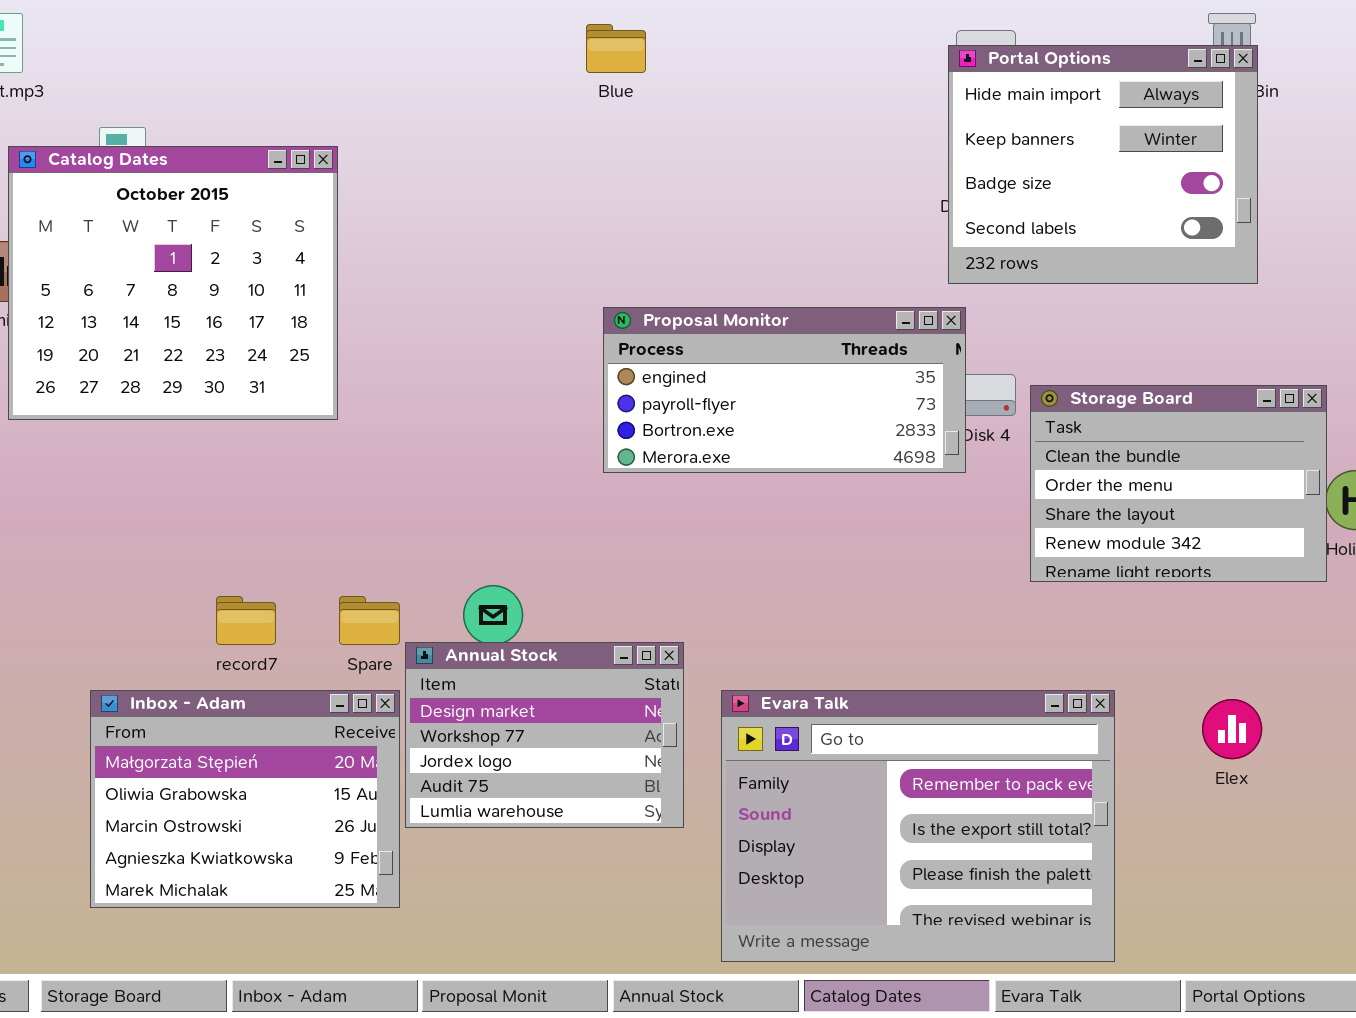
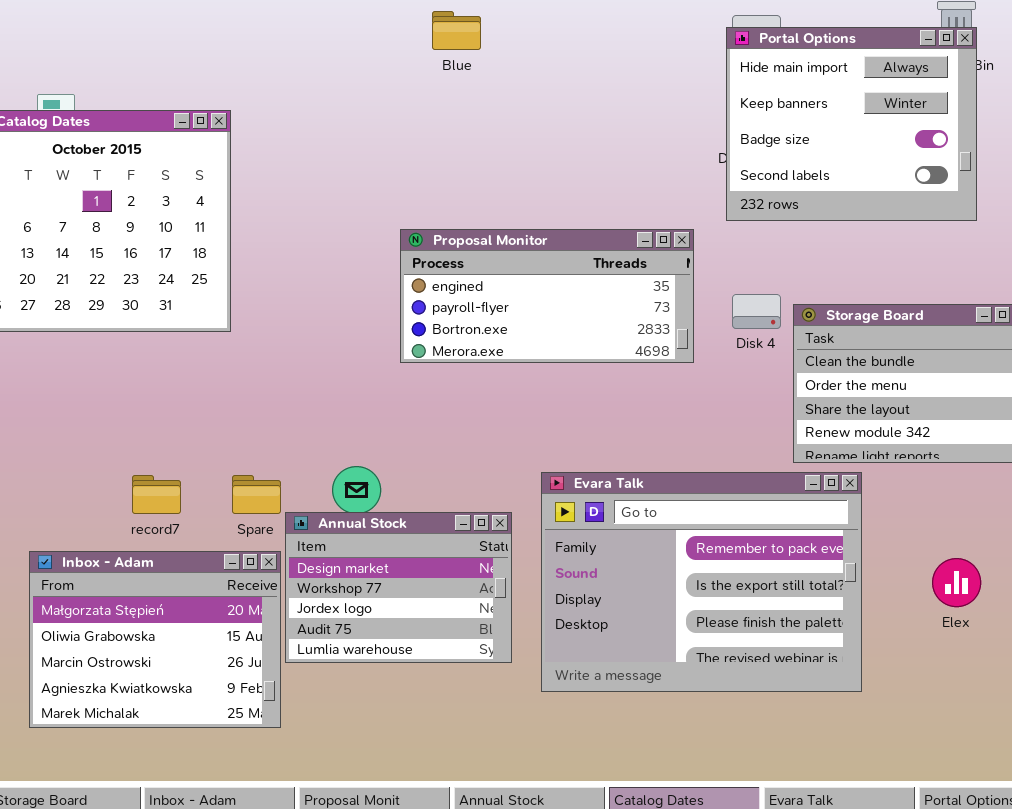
Proposal Monitor: [603,307,966,473] -> [400,229,694,363], moved
Evara Talk: [721,690,1115,962] -> [541,472,862,692], moved

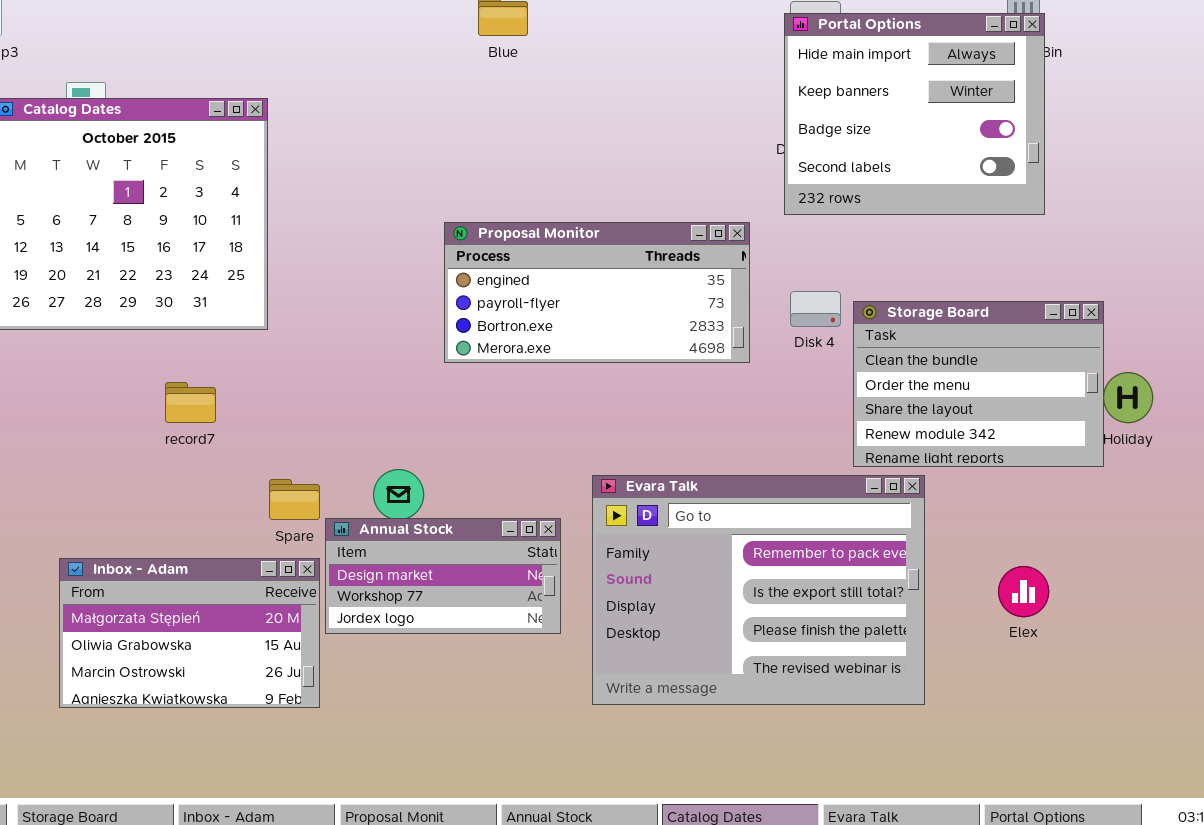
record7: [132,475,181,514] -> [165,382,216,423], moved
Annual Stock: [285,512,512,663] -> [325,518,561,634], resized
Inbox - Adam: [29,551,281,728] -> [59,558,320,708], resized

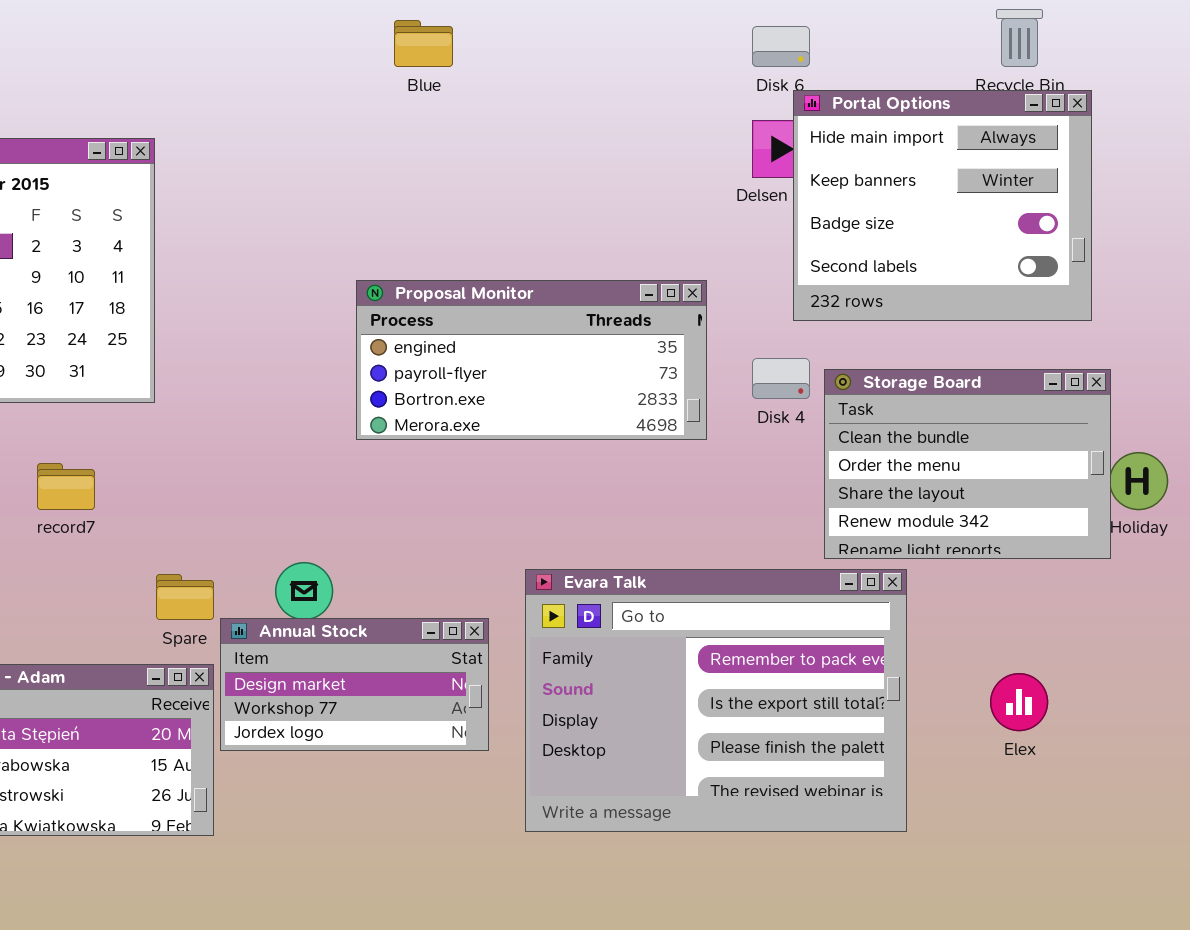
Portal Options: [784,13,1045,215] -> [793,90,1092,321], moved

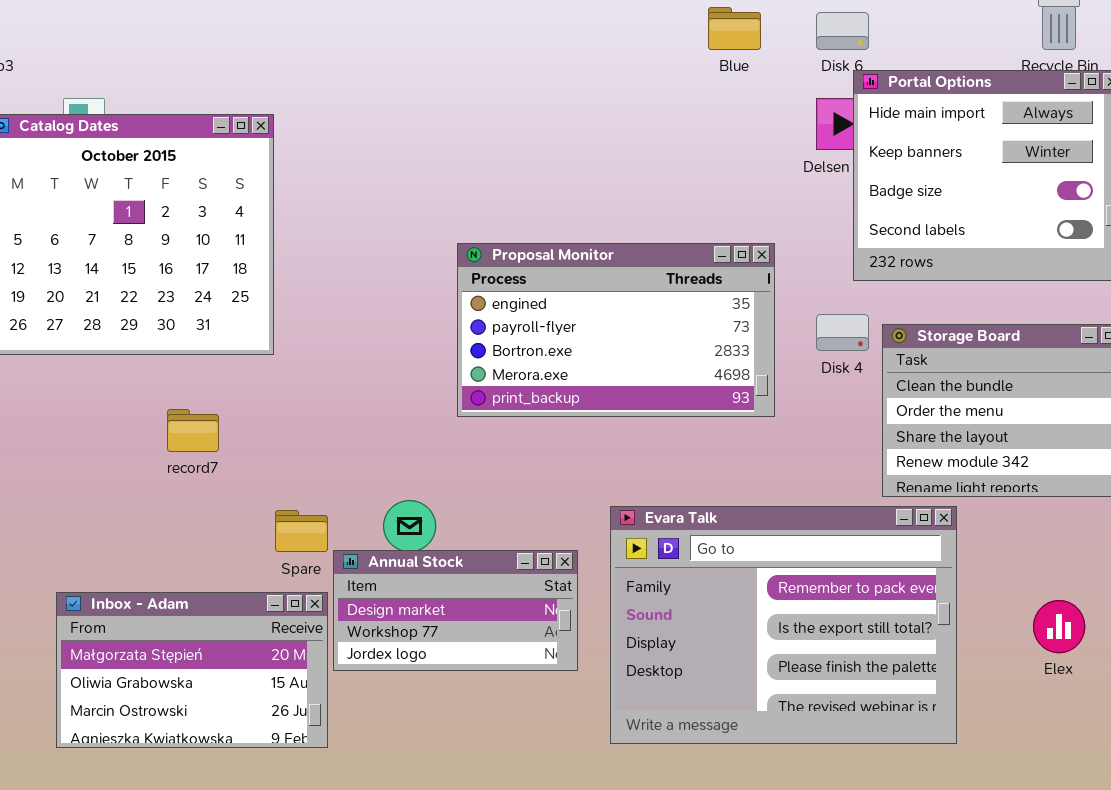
Blue: [394,20,453,67] -> [708,7,761,50], moved
Proposal Monitor: [356,280,707,440] -> [457,243,775,417], resized

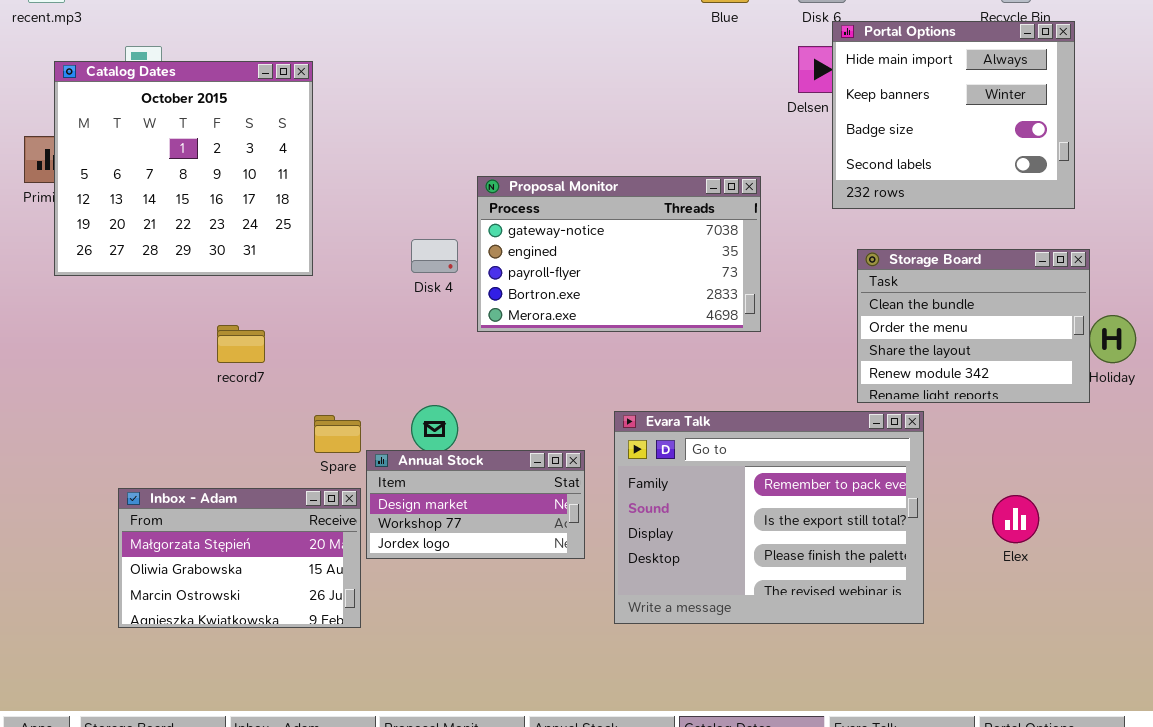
Proposal Monitor: [457,243,775,417] -> [477,176,761,332], scrolled up 1 row
Disk 4: [816,314,869,351] -> [411,239,458,273], moved

